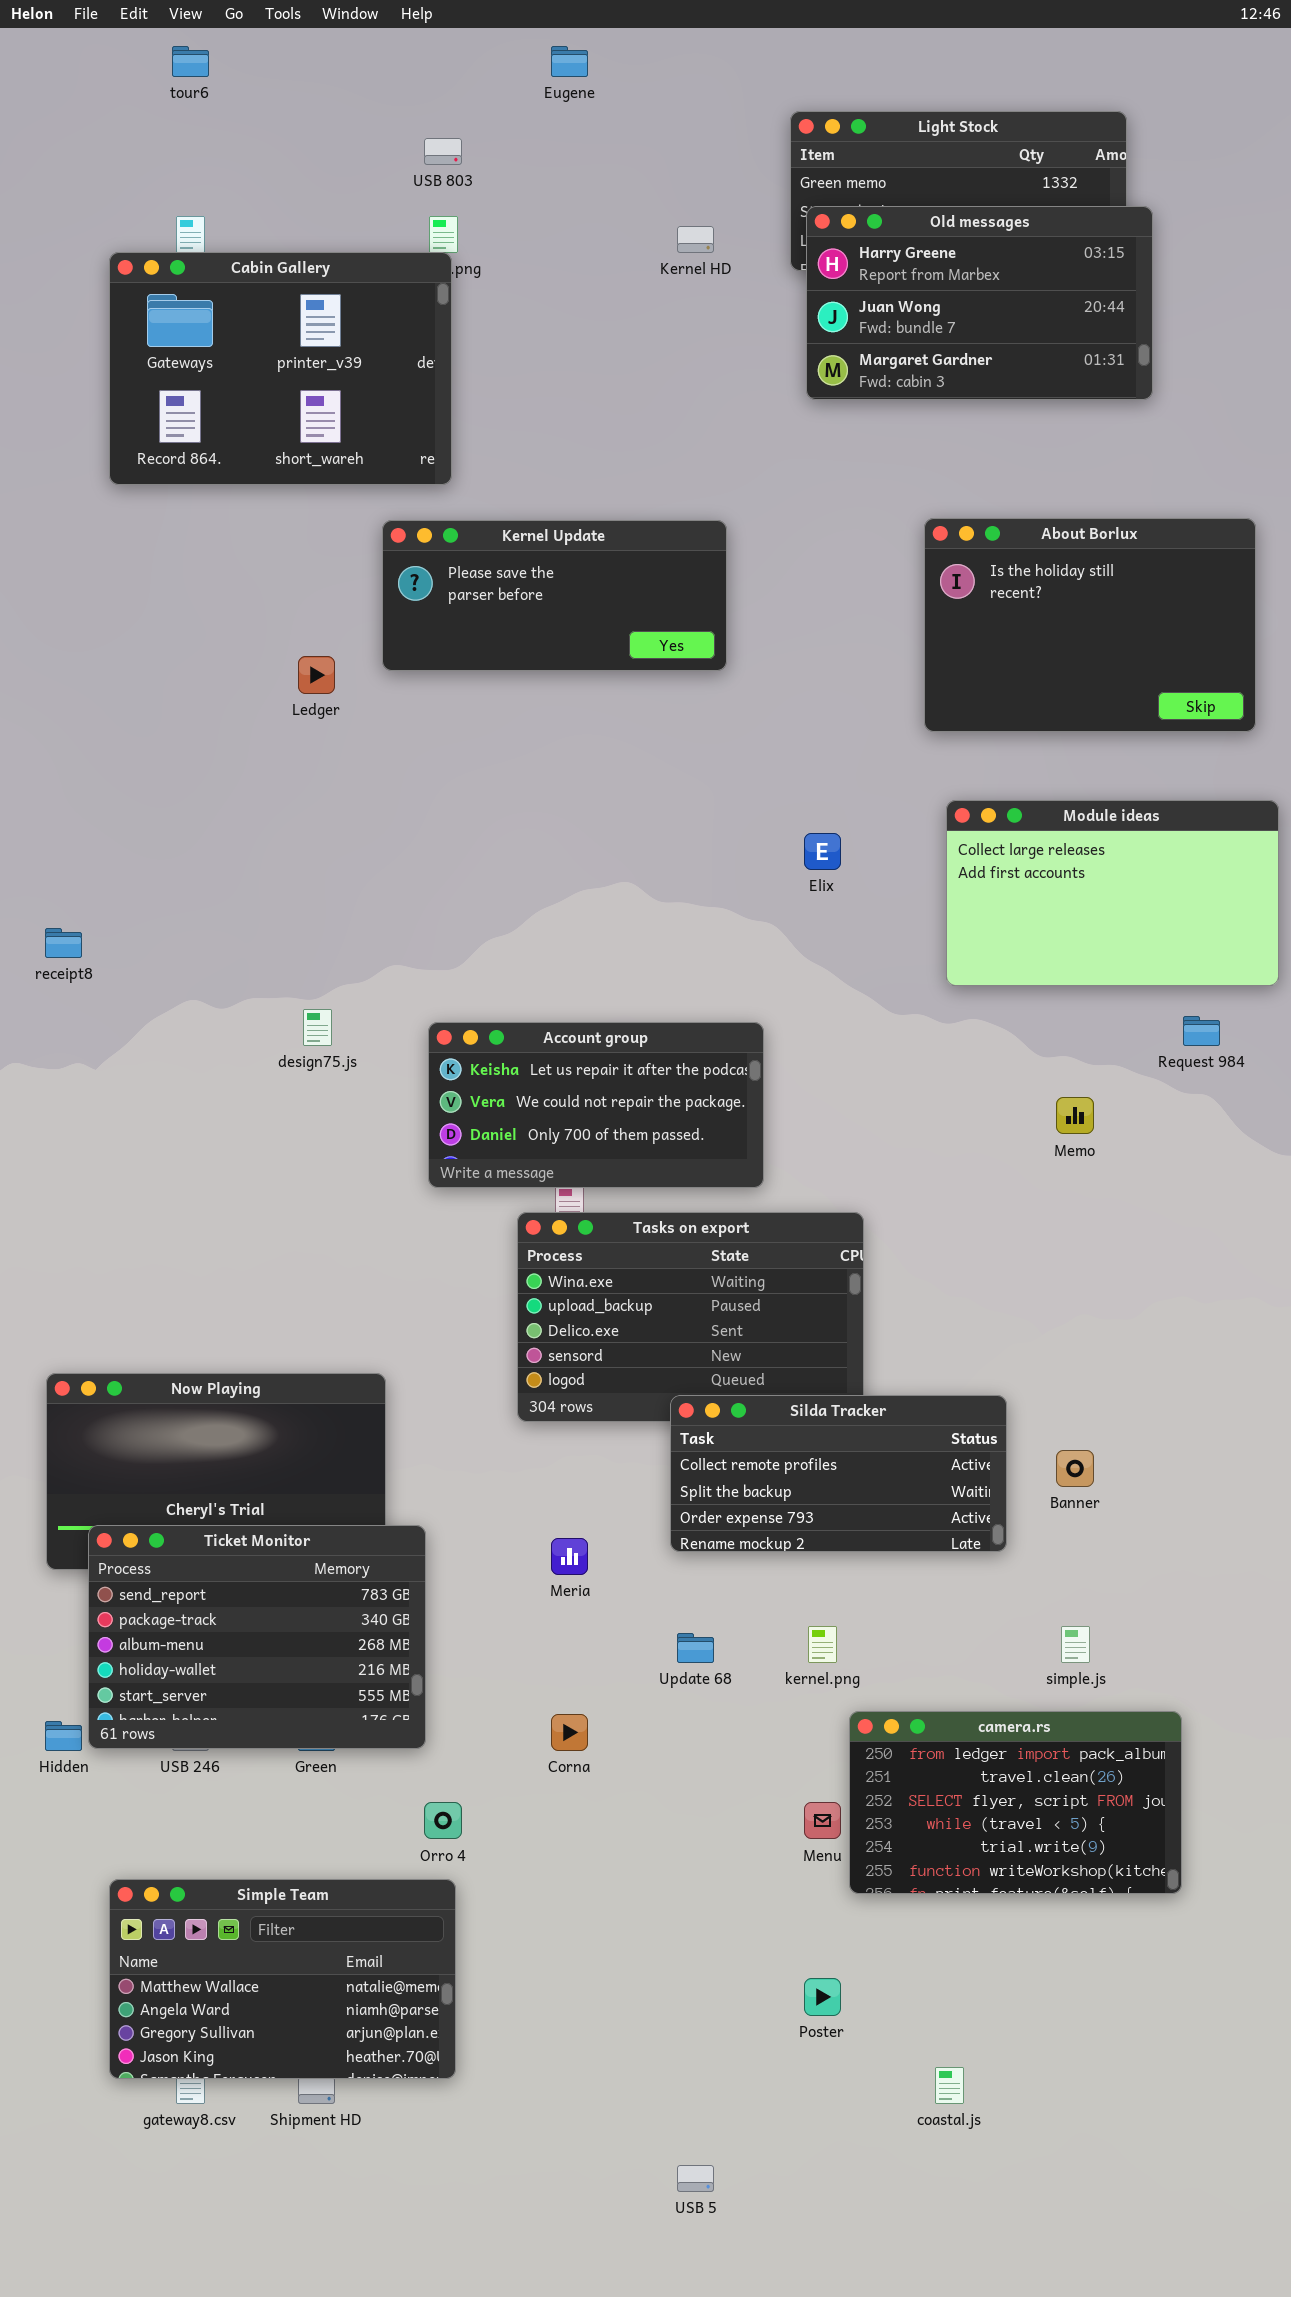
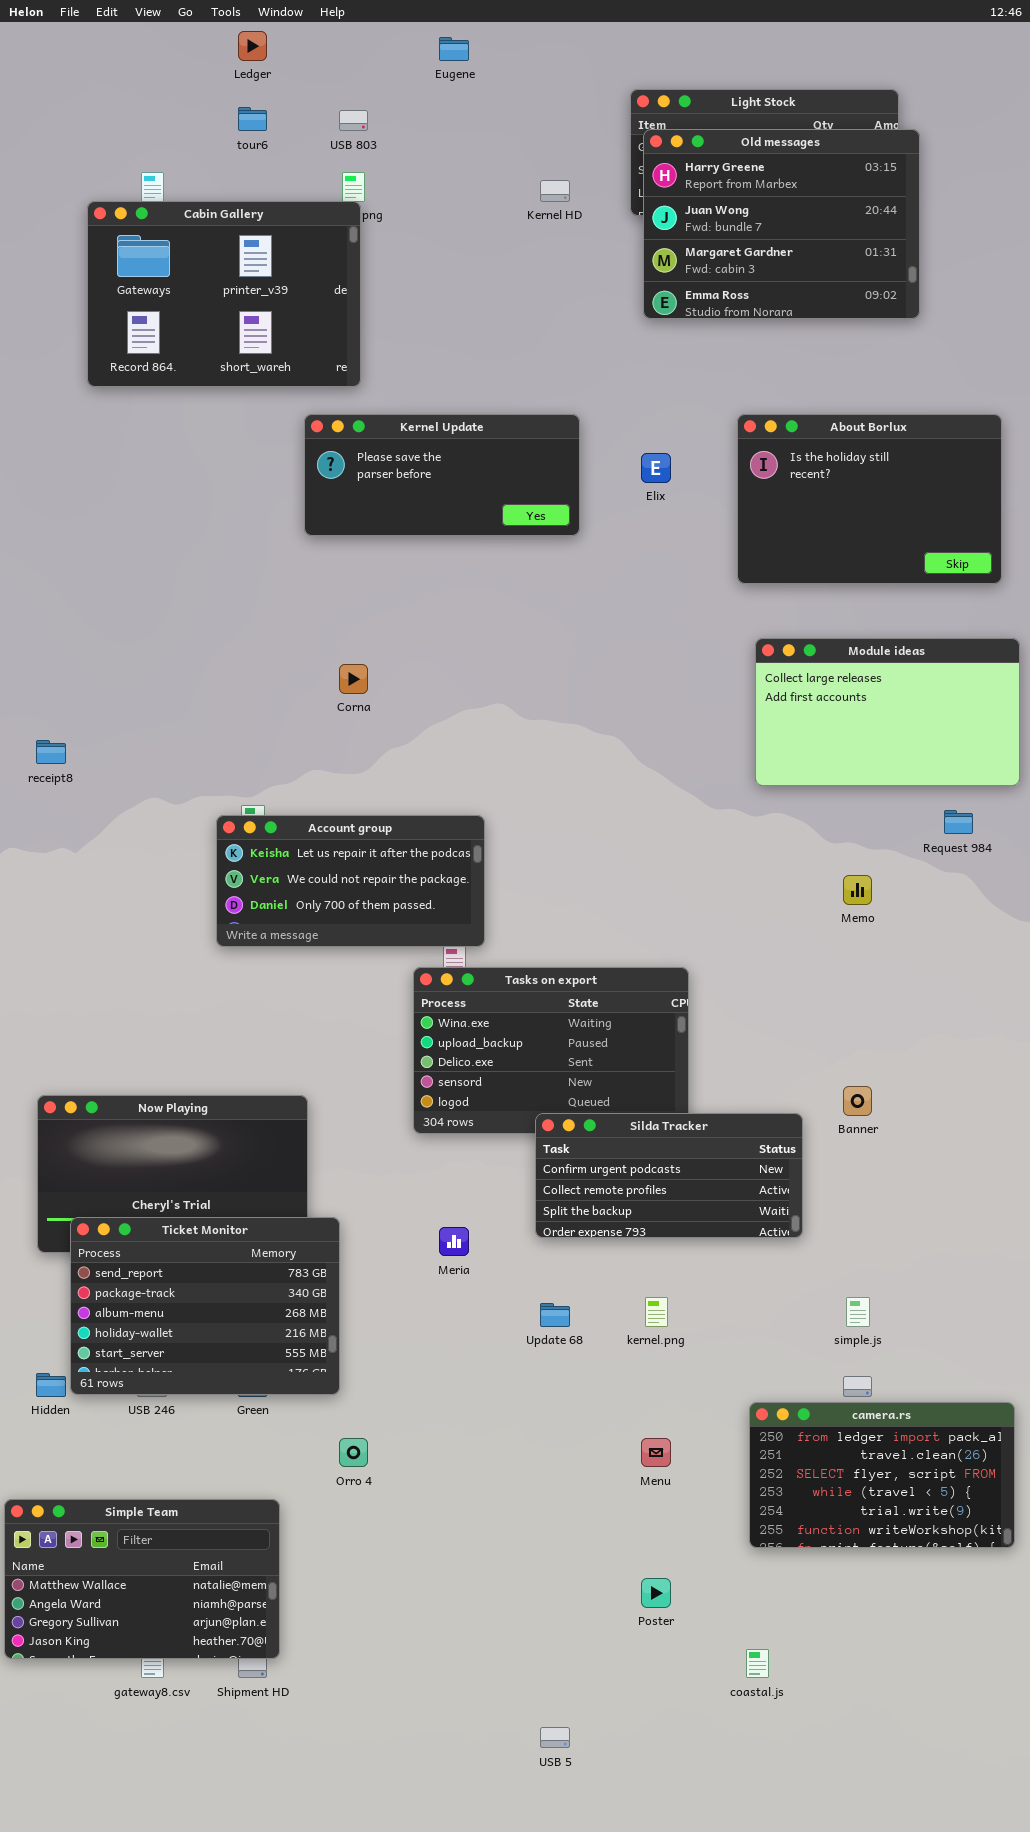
tour6: [172,46,209,77] -> [238,107,267,131], moved
Old messages: [806,206,1153,400] -> [643,129,920,319], resized
Ledger: [298,656,335,694] -> [238,31,267,61], moved
Elix: [804,833,841,870] -> [641,453,671,483], moved
Account group: [428,1022,764,1188] -> [216,815,485,947], moved
Silda Tracker: [670,1395,1007,1552] -> [535,1113,803,1238], scrolled up 1 row
Banner: [1056,1450,1094,1487] -> [843,1086,872,1116], moved
camera.rs: [849,1711,1182,1894] -> [749,1402,1015,1548], moved
Corna: [551,1714,588,1751] -> [339,664,368,694], moved
Simple Team: [109,1879,456,2079] -> [4,1499,280,1659], moved

